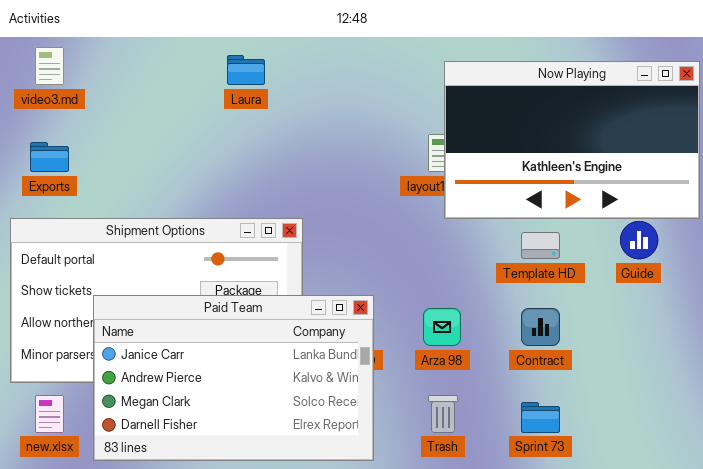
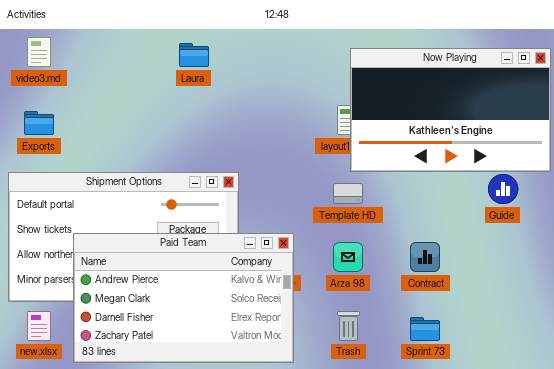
Template HD: [521,232,560,259] -> [333,183,363,204], moved
Paid Team: [93,295,374,461] -> [73,233,294,363], scrolled down 1 row

